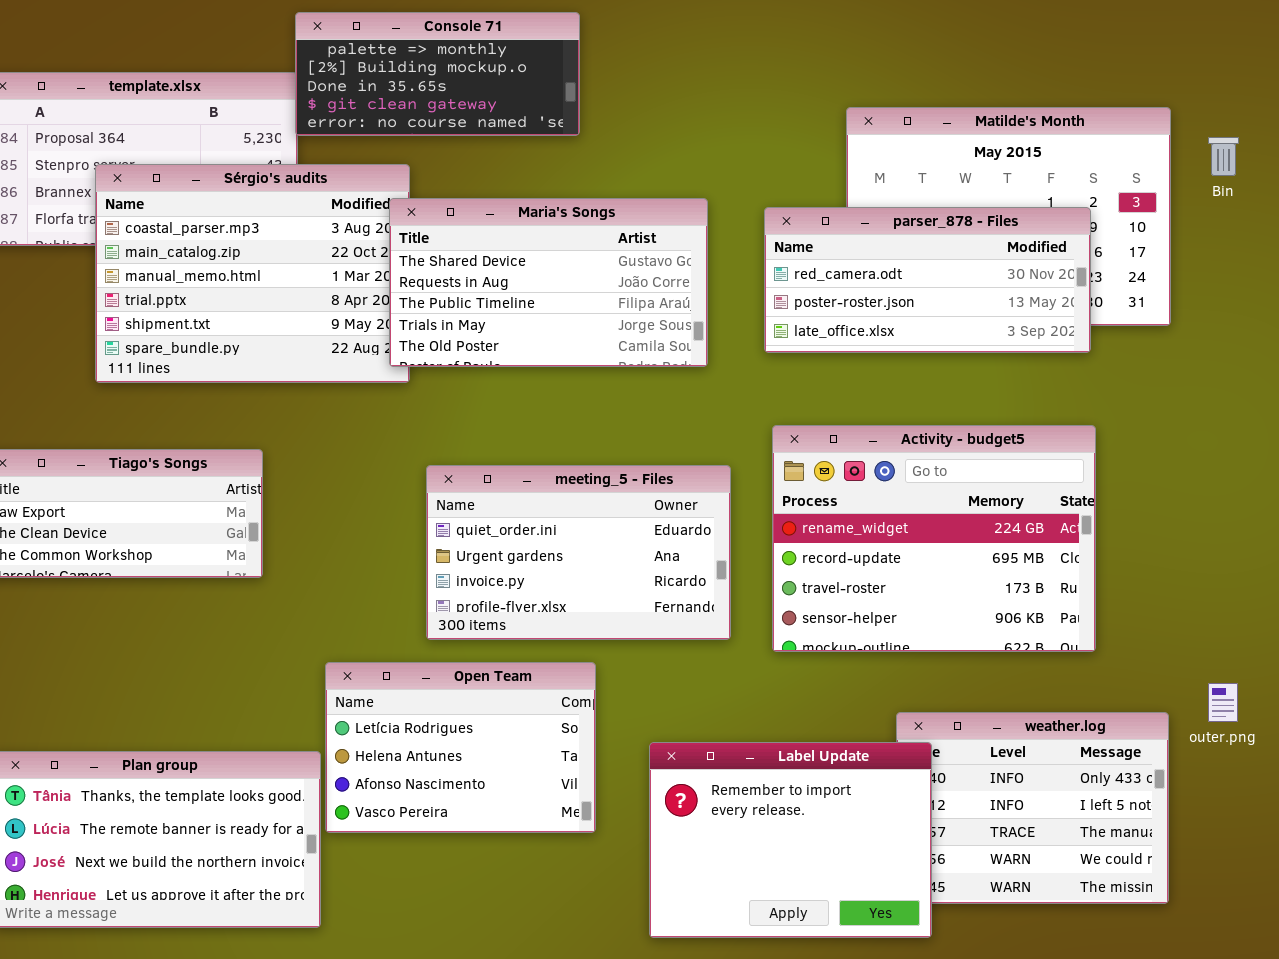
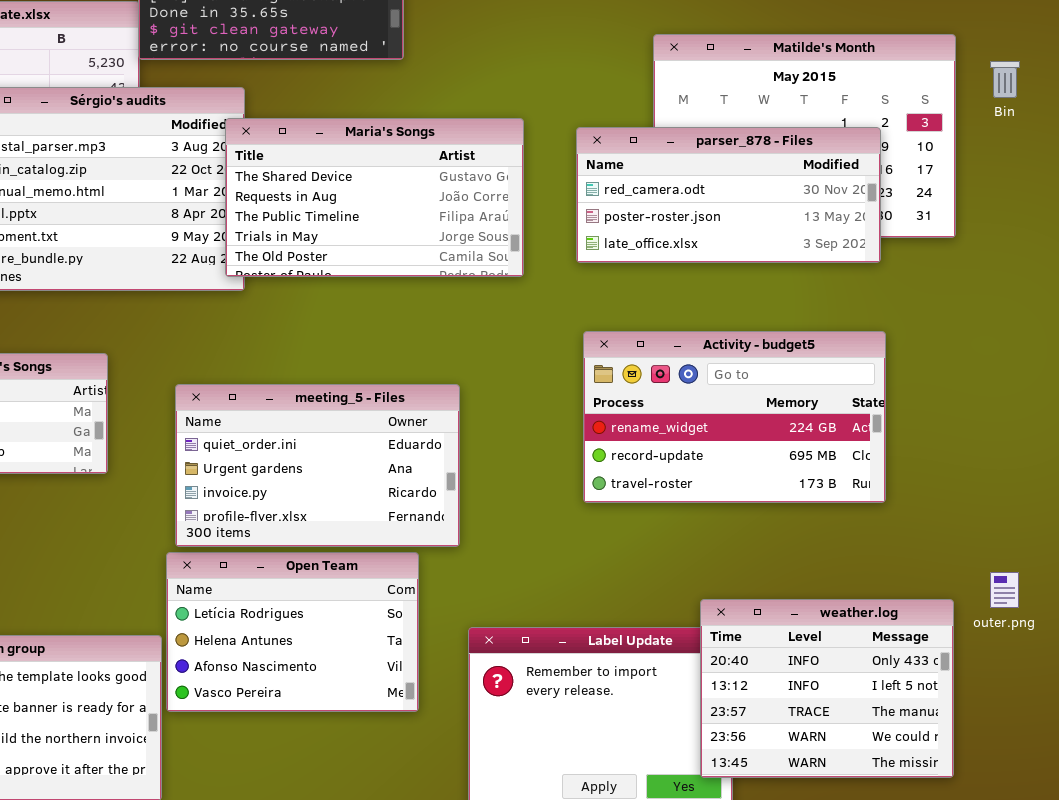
Activity - budget5: [772,425,1096,652] -> [583,331,886,503], resized
meeting_5 - Files: [426,465,731,640] -> [175,384,460,547], moved
weather.log: [896,712,1169,904] -> [700,599,954,778], raised

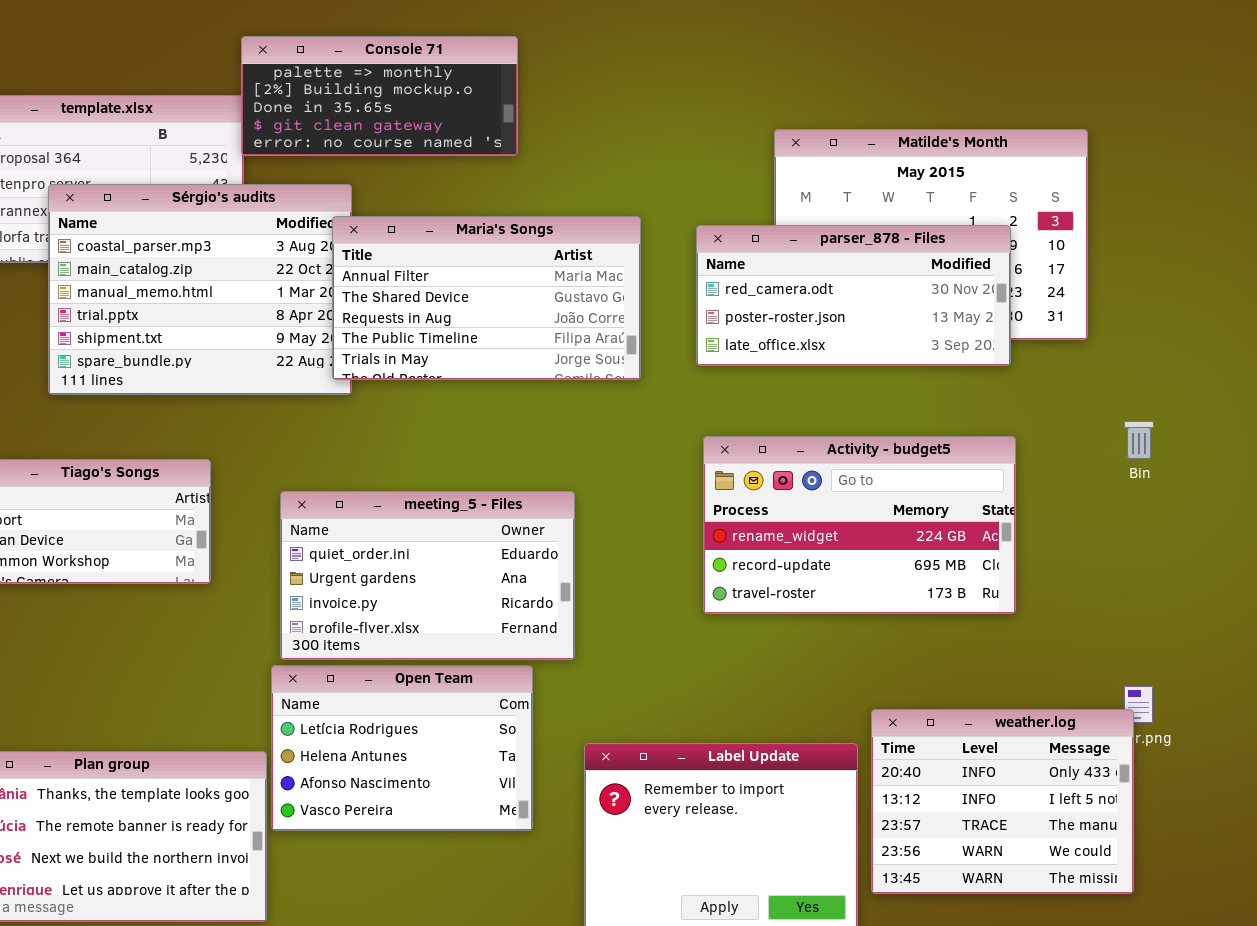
Bin: [990,61,1020,98] -> [1124,421,1154,459], moved
Maria's Songs: [225,118,524,277] -> [332,216,641,380], scrolled up 1 row
weather.log: [700,599,954,778] -> [871,709,1134,894], moved

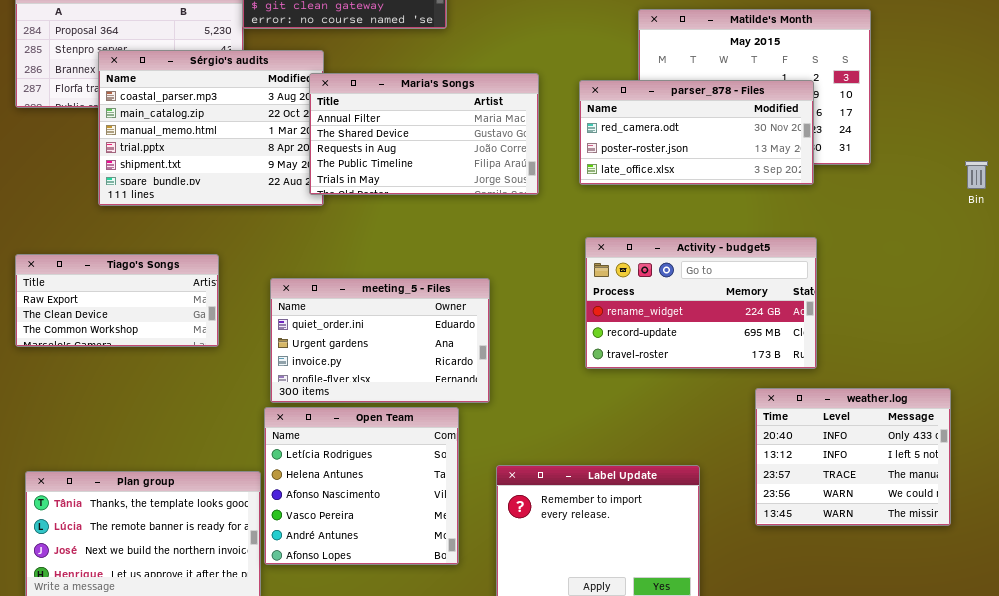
Bin: [1124,421,1154,459] -> [965,161,988,189], moved
Open Team: [271,665,533,831] -> [264,407,459,565], resized
weather.log: [871,709,1134,894] -> [755,388,951,526], moved

